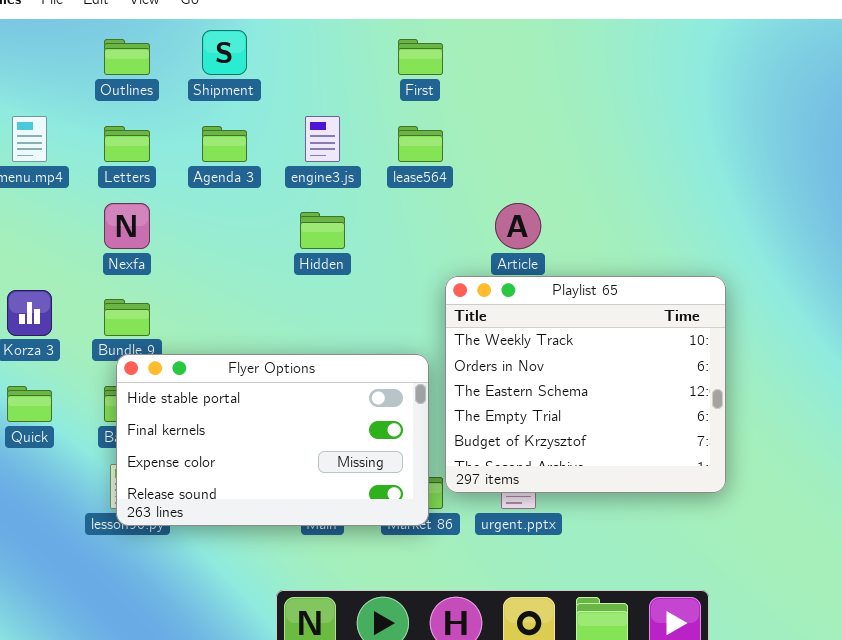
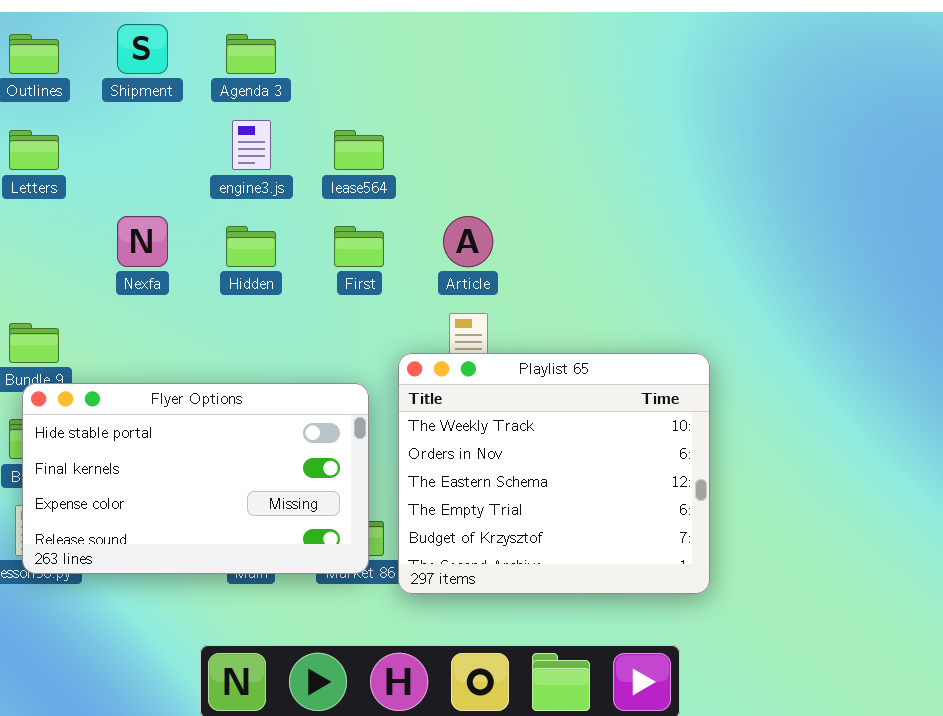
First: [398,39,443,75] -> [334,226,384,267], moved
Agenda 3: [202,126,247,162] -> [226,34,276,74], moved
Nexfa: [104,203,150,249] -> [117,216,168,267], moved
Playlist 65: [445,276,726,493] -> [398,353,710,594], moved

